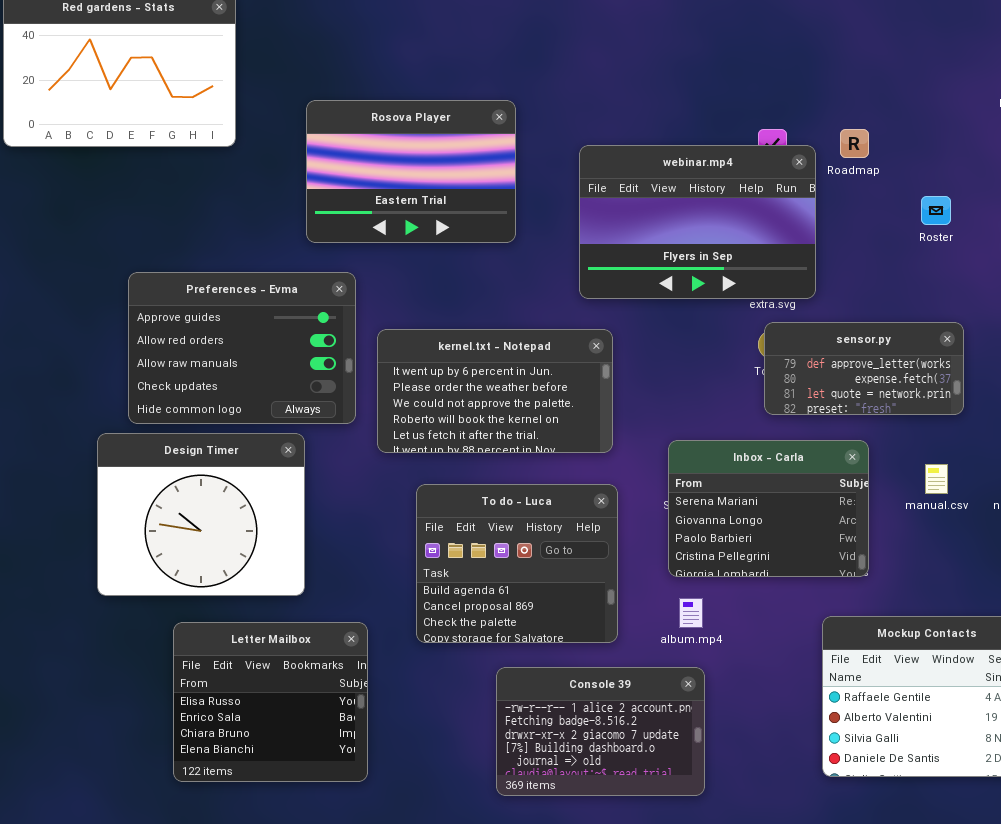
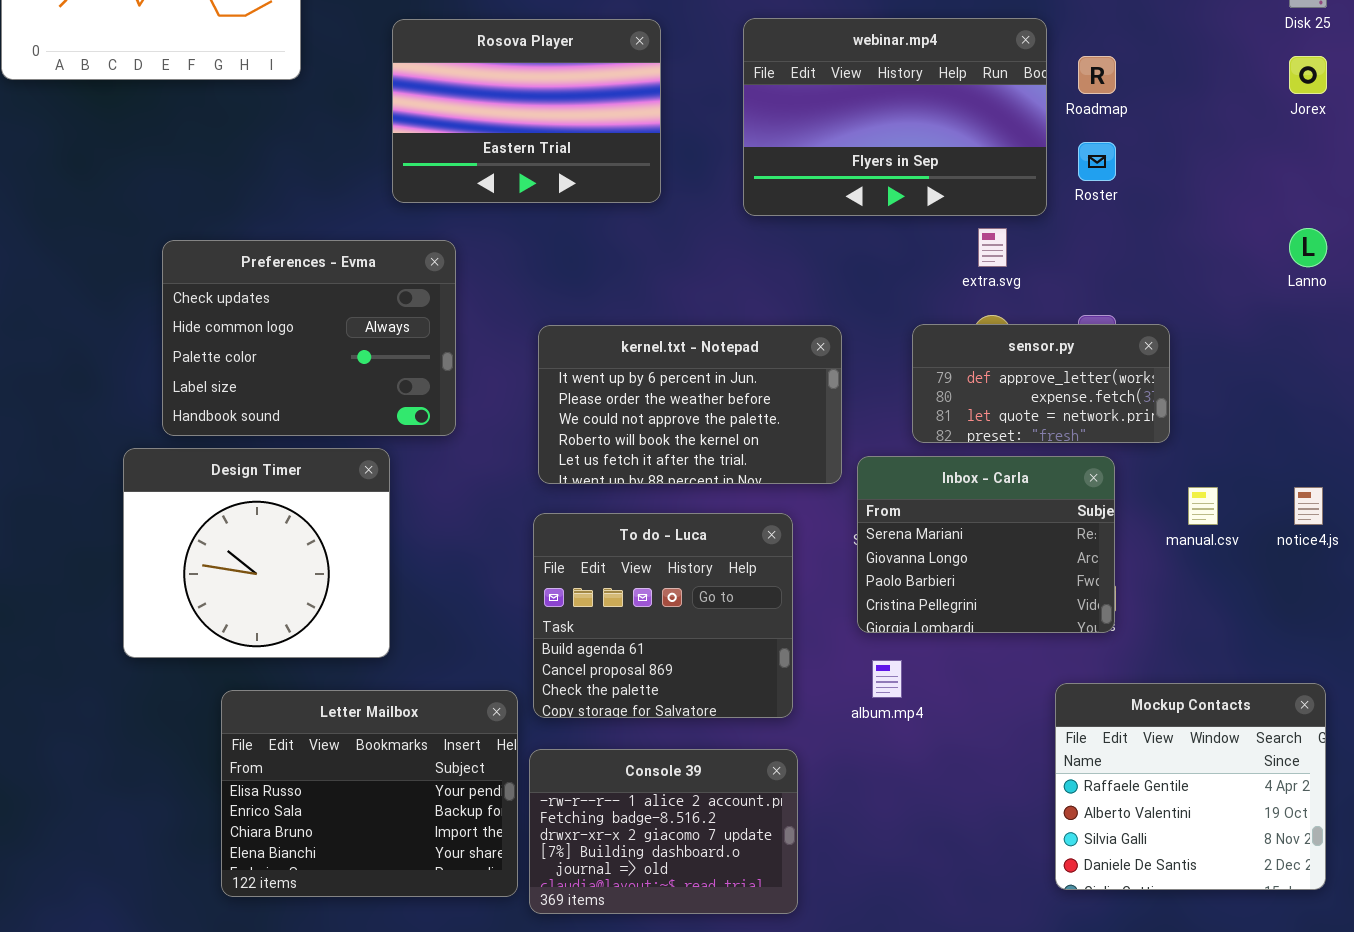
webinar.mp4: [579,145,816,299] -> [743,18,1047,216], moved
Roster: [921,196,951,225] -> [1078,142,1116,181], moved
Preferences - Evma: [128,272,356,424] -> [162,240,456,436], scrolled down 3 rows
sensor.py: [764,322,964,415] -> [912,324,1170,443], moved
kernel.txt - Notepad: [377,329,613,453] -> [538,325,842,484], moved
Letter Mailbox: [173,622,368,782] -> [221,690,518,897], resized
Console 39: [496,667,705,796] -> [529,749,798,914], moved

